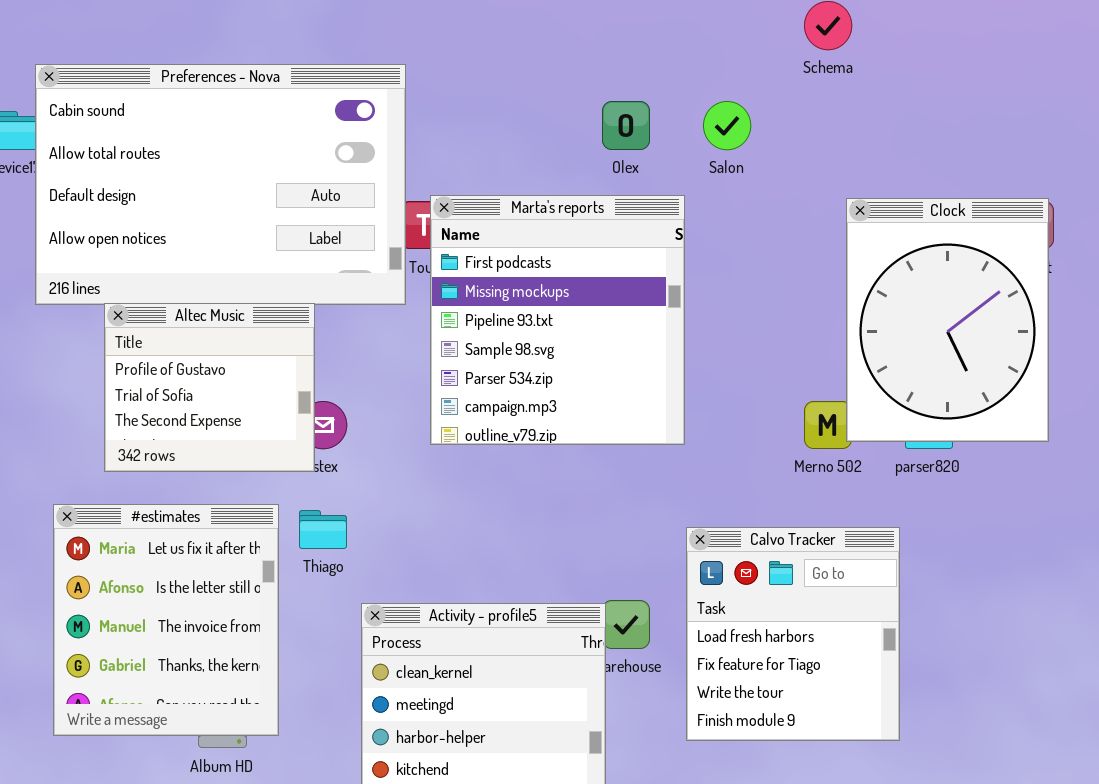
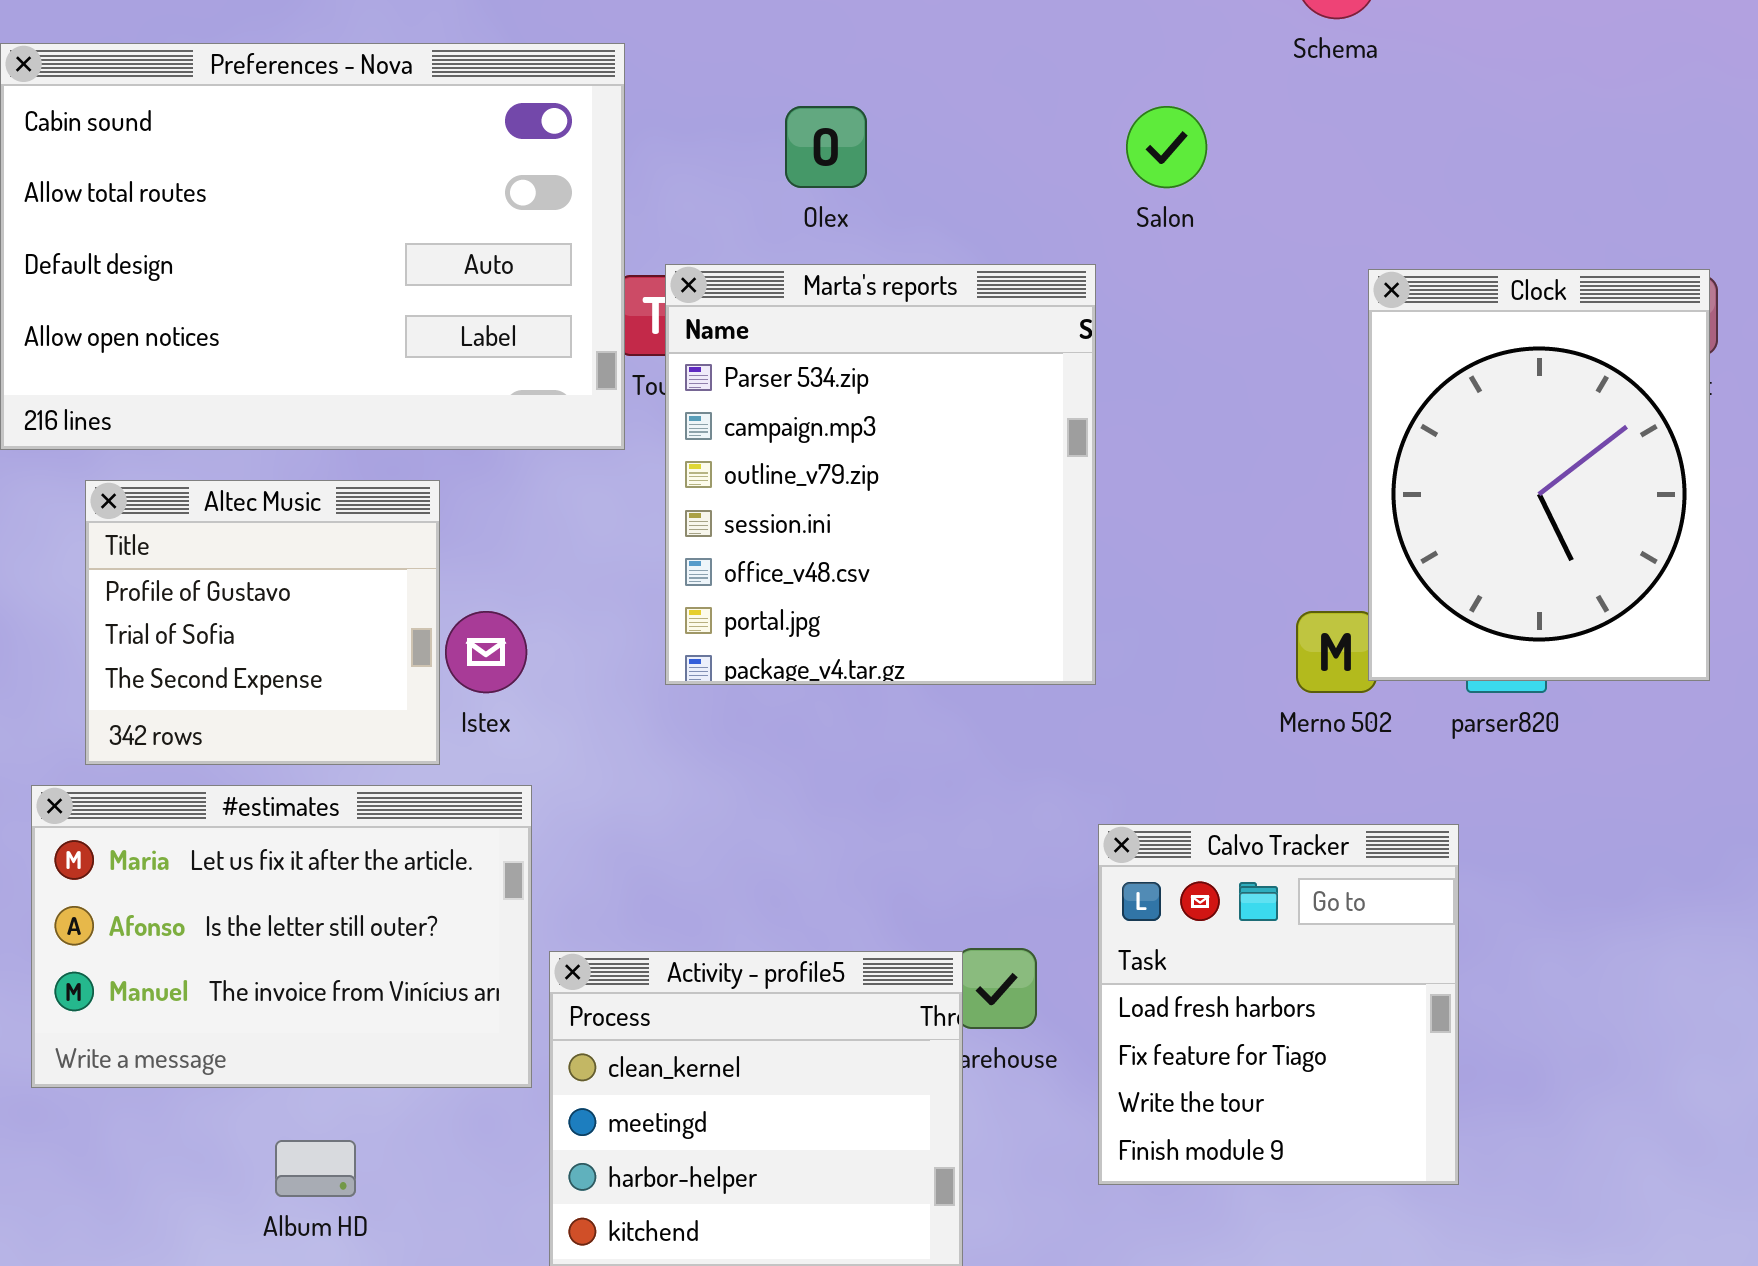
Olex: [602,101,650,150] -> [785,106,867,188], moved
Marta's reports: [430,195,685,445] -> [665,264,1096,685], scrolled down 4 rows
Altec Music: [104,303,315,472] -> [85,480,440,765], moved
#estimates: [53,504,279,736] -> [31,785,532,1088], resized

